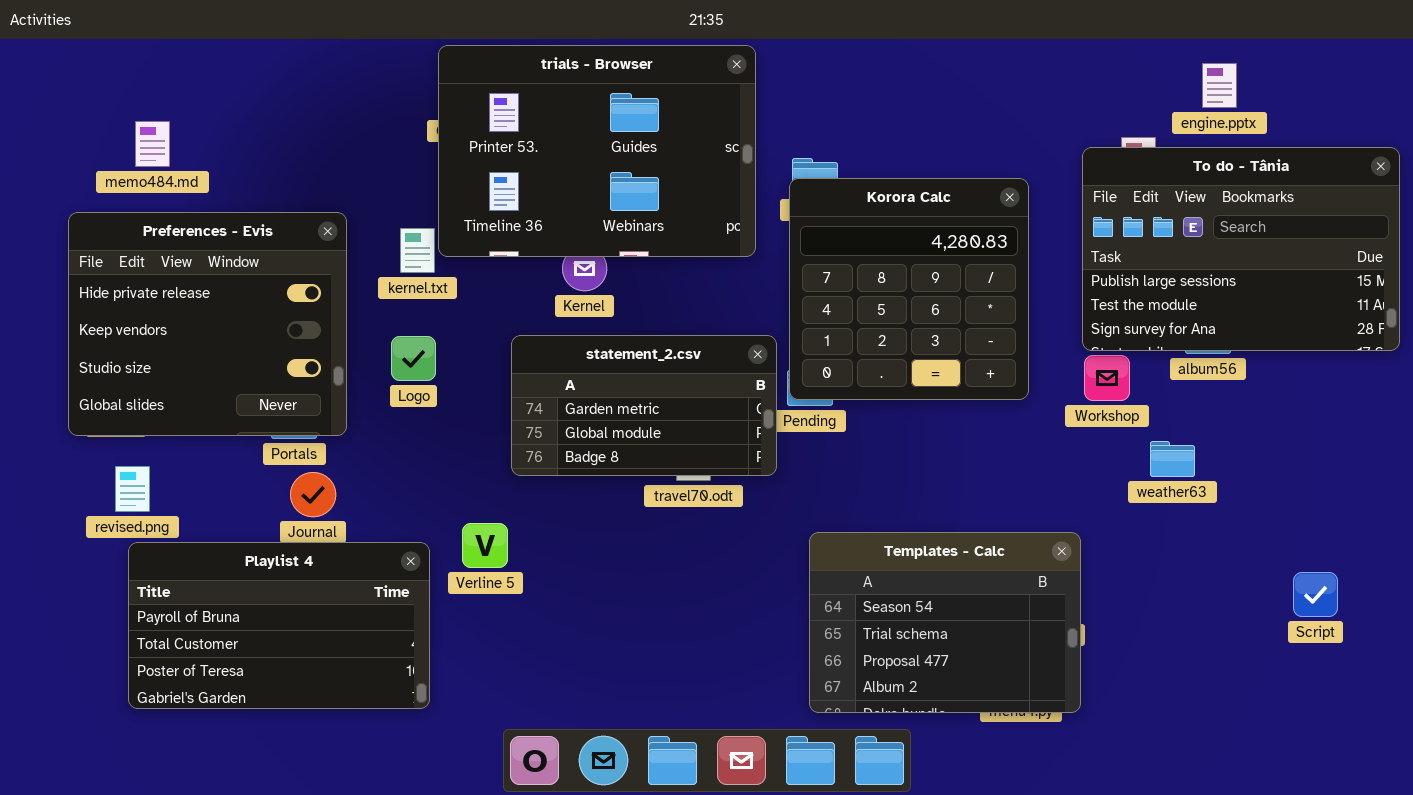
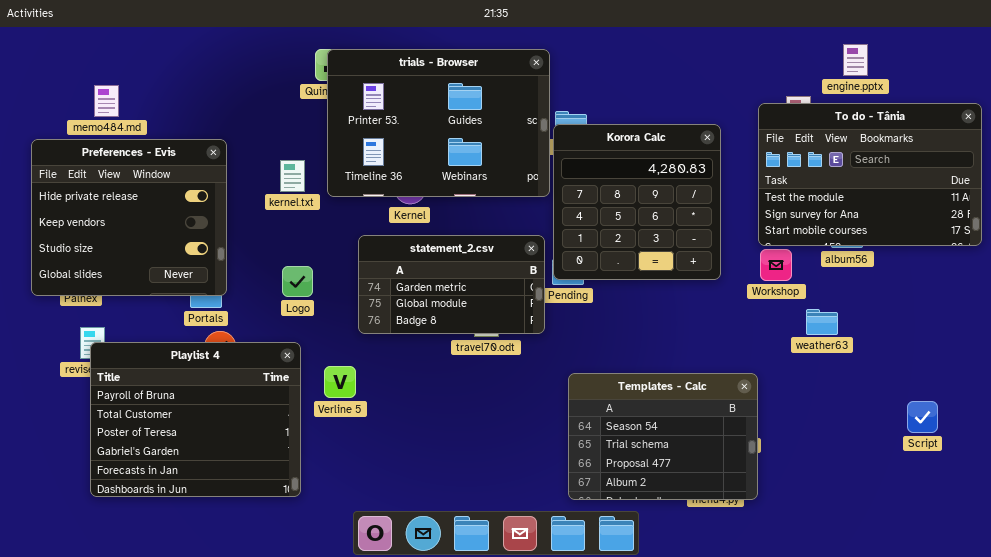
trials - Browser: [438,45,756,257] -> [327,49,550,197], moved
To do - Tânia: [1082,147,1400,351] -> [758,103,982,246], scrolled down 1 row
Preferences - Evis: [68,212,347,436] -> [31,139,227,296], moved
Logo: [391,336,436,381] -> [282,266,313,297], moved
Playlist 4: [128,542,430,709] -> [90,342,301,497], resized

